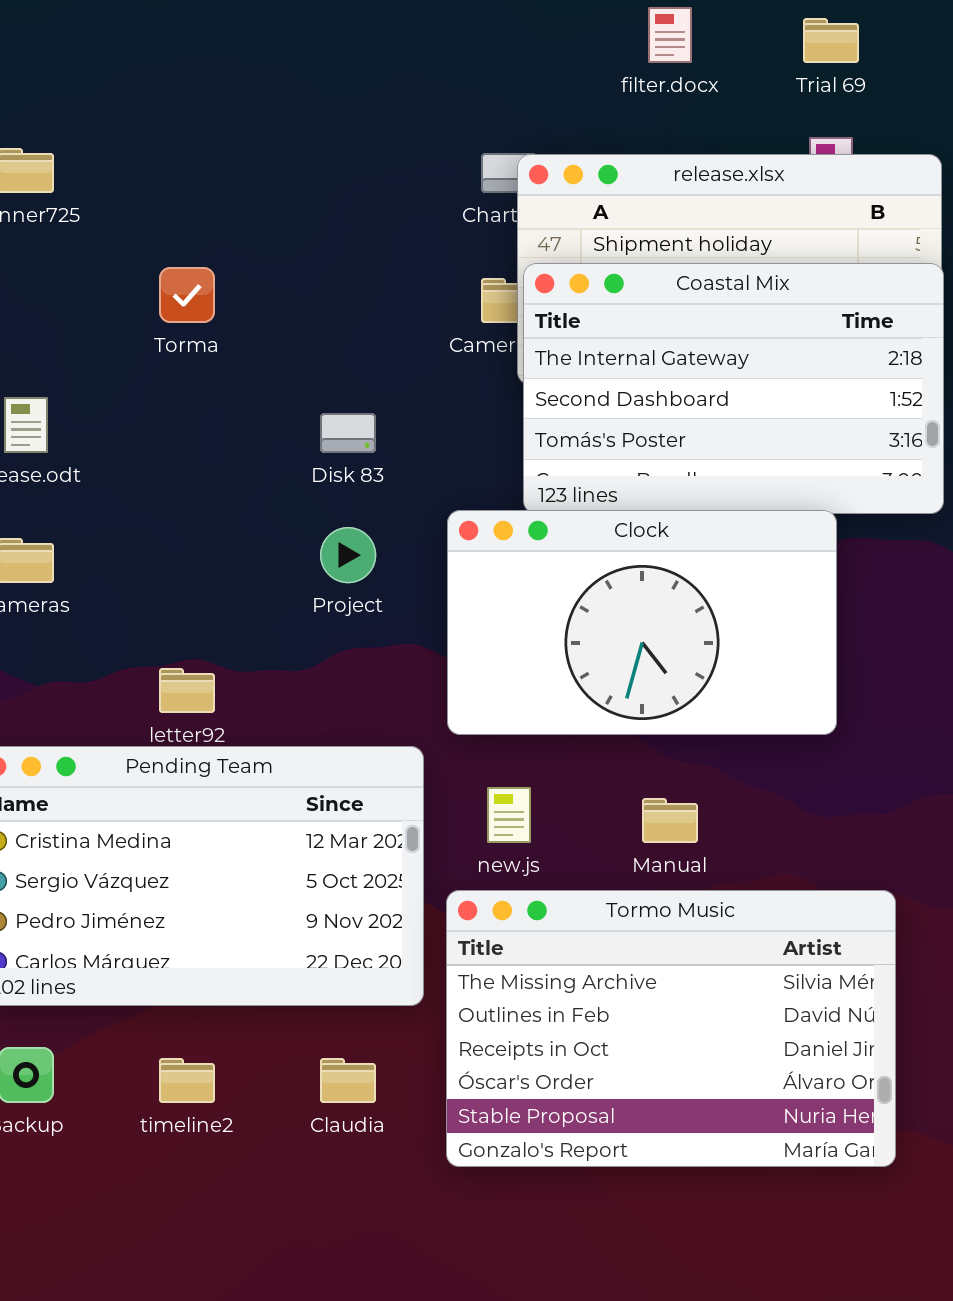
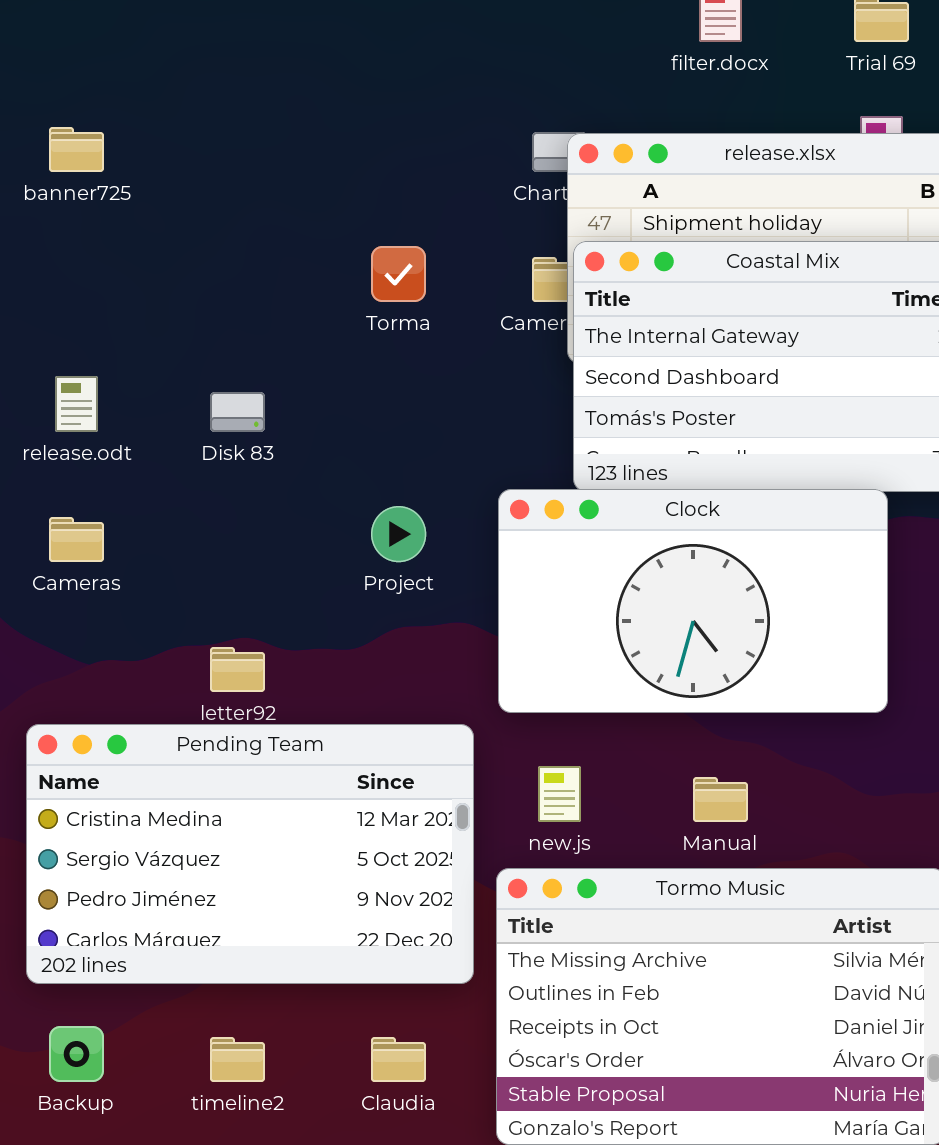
Torma: [159,267,215,323] -> [371,246,426,302], moved
Disk 83: [320,413,376,453] -> [210,392,265,432], moved

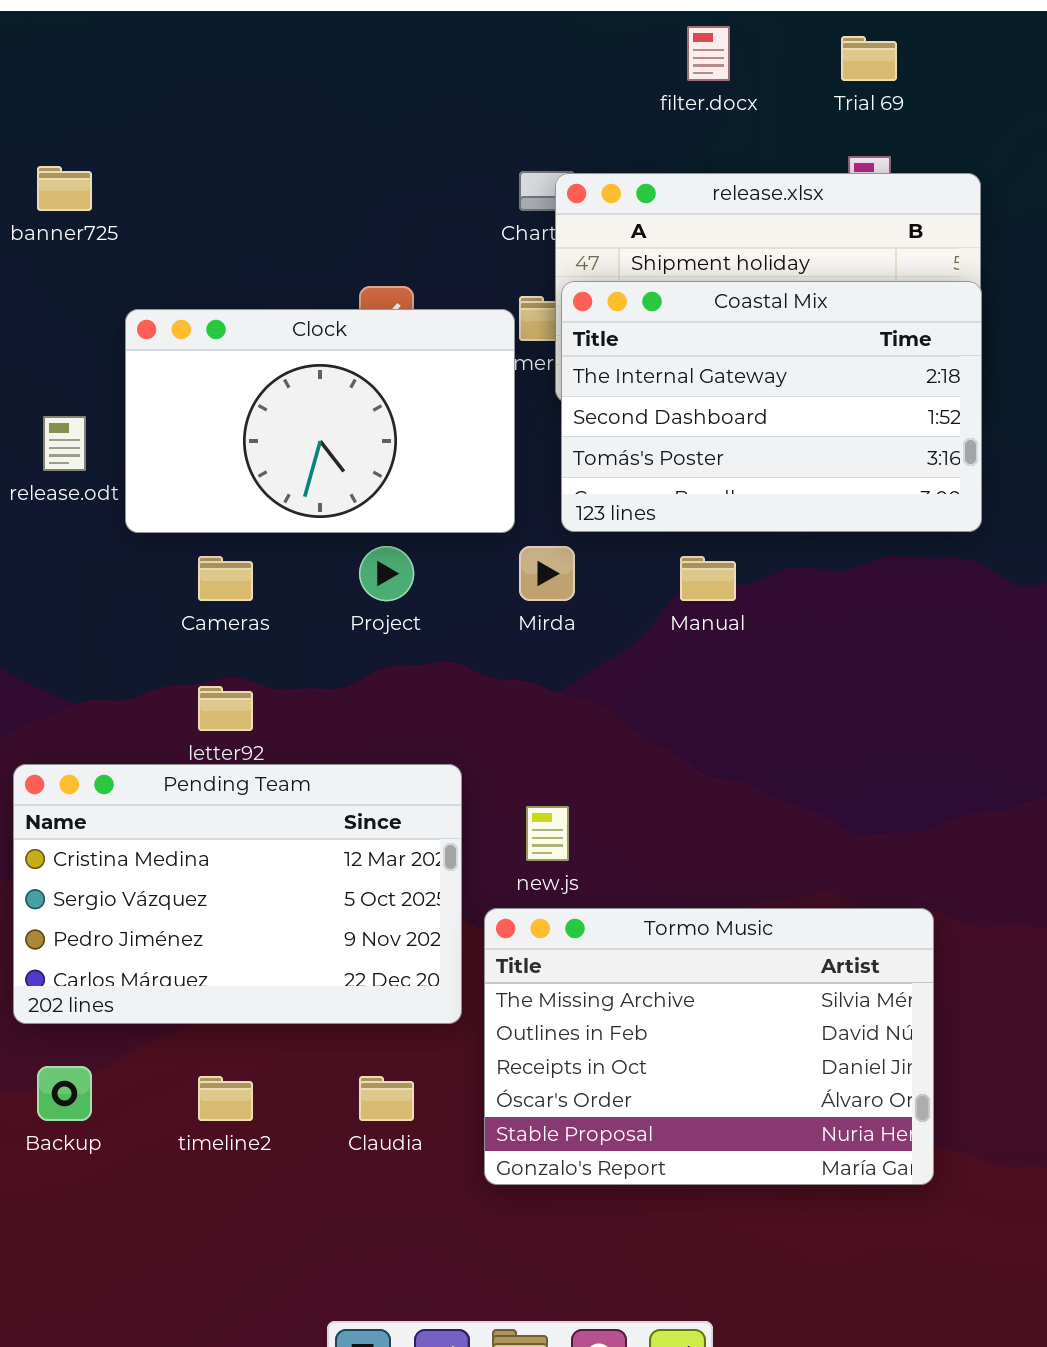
Clock: [498,489,888,713] -> [125,309,515,533], moved
Cameras: [49,517,104,562] -> [198,556,253,601], moved
Manual: [693,777,748,822] -> [680,556,736,601], moved

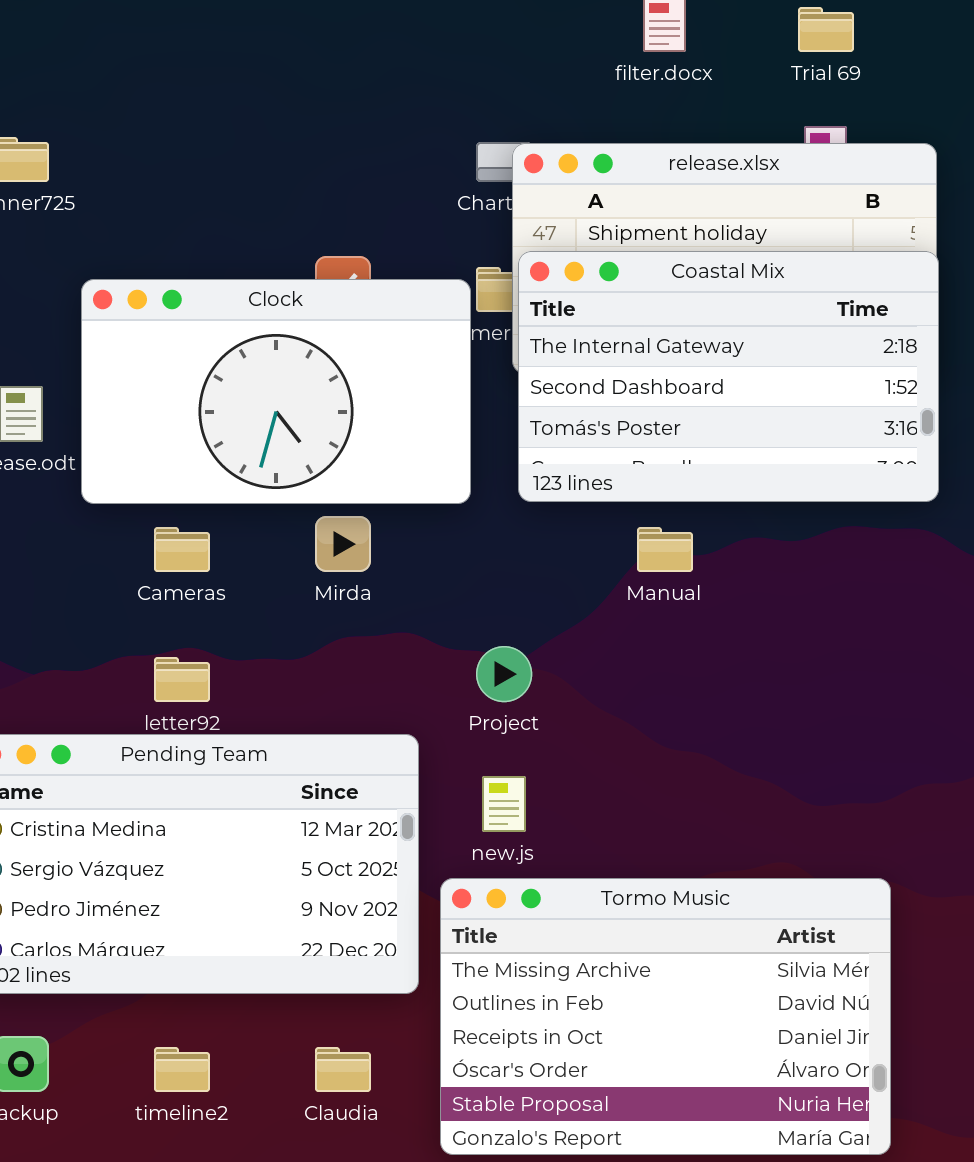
Project: [359,546,414,601] -> [476,646,532,702], moved
Mirda: [519,546,575,601] -> [315,516,371,572], moved

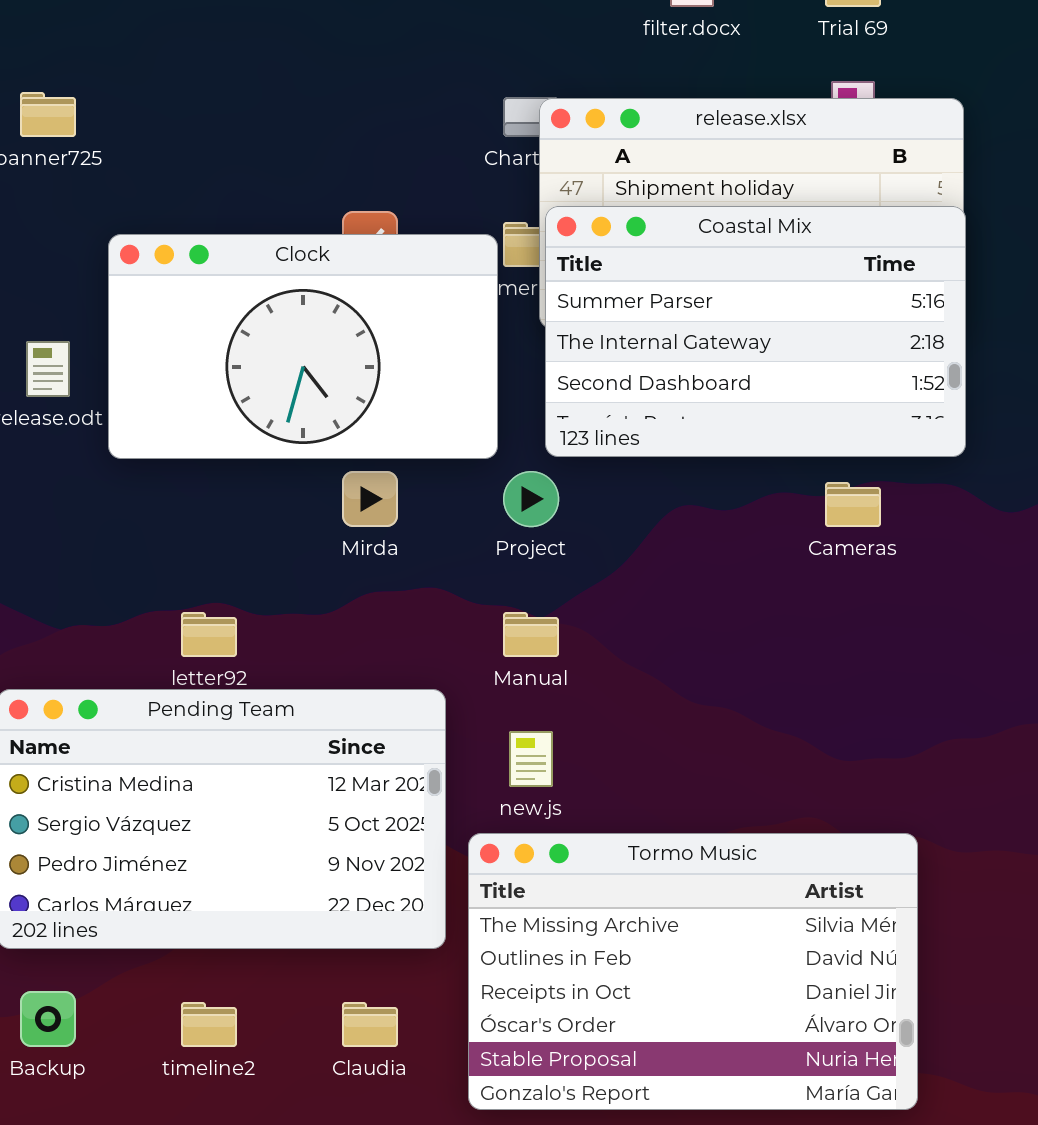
Coastal Mix: [518,251,939,502] -> [545,206,966,457], scrolled up 1 row
Cameras: [154,527,210,572] -> [825,482,881,527], moved
Manual: [637,527,693,572] -> [503,612,559,657], moved
Project: [476,646,532,702] -> [503,471,559,527], moved

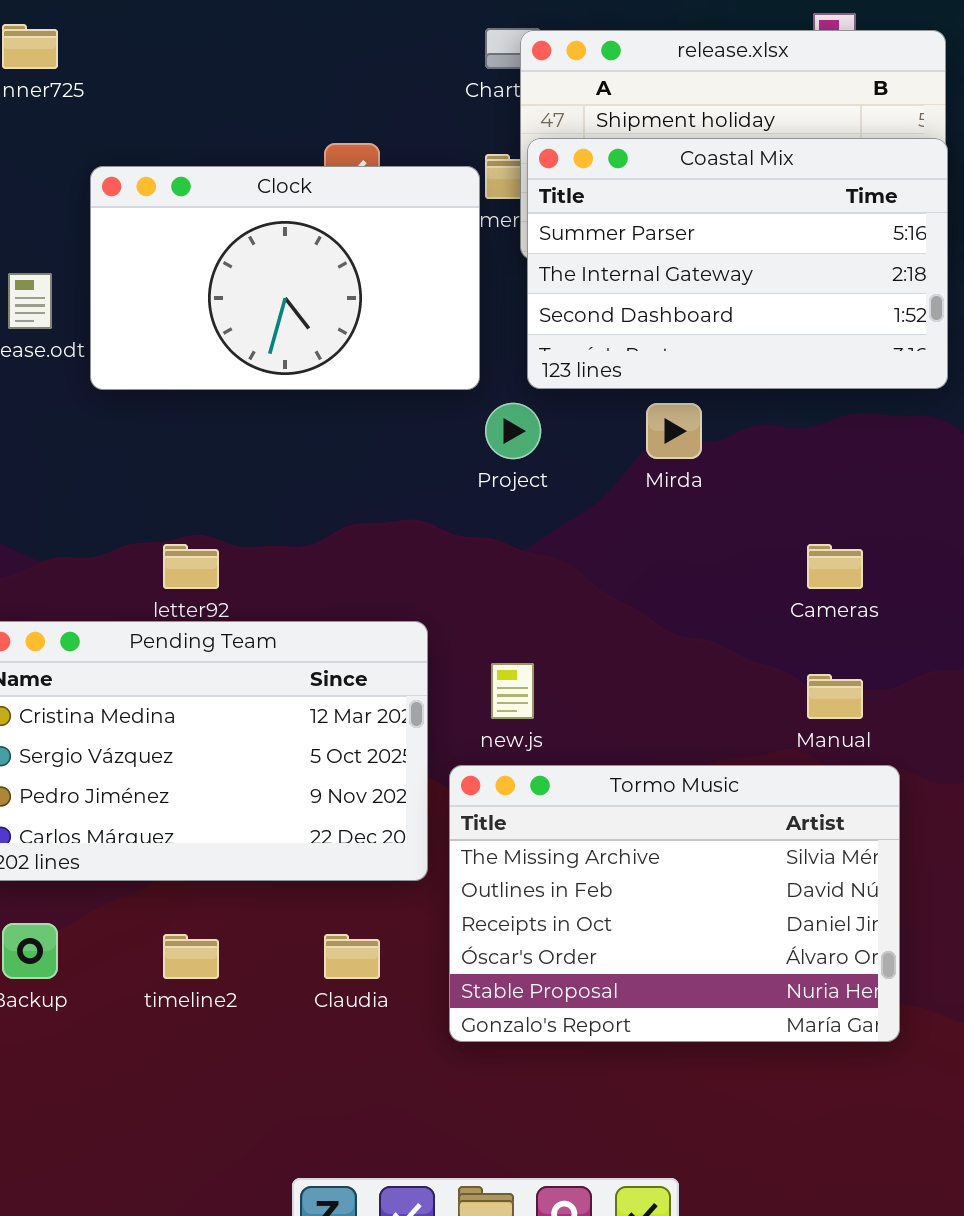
Mirda: [342,471,398,527] -> [646,403,702,459], moved
Cameras: [825,482,881,527] -> [807,544,863,589], moved
Manual: [503,612,559,657] -> [807,674,863,719], moved

